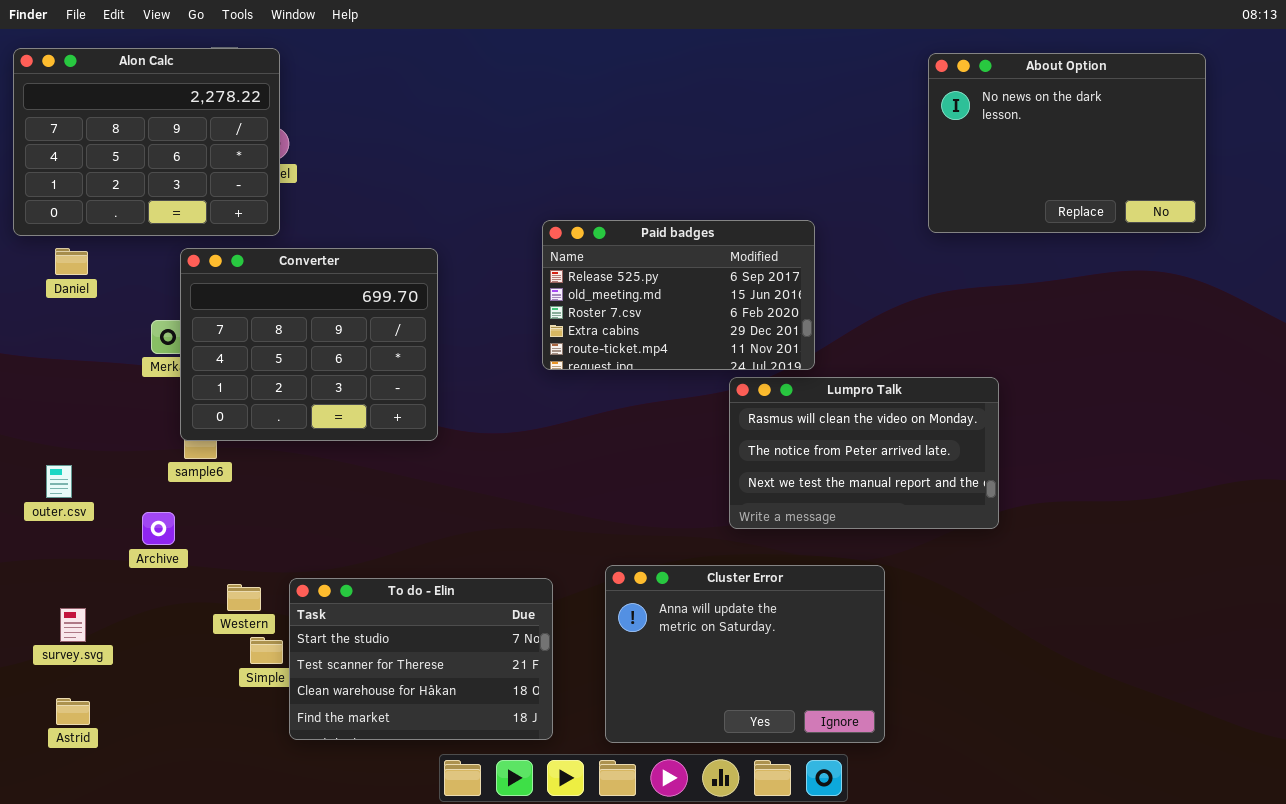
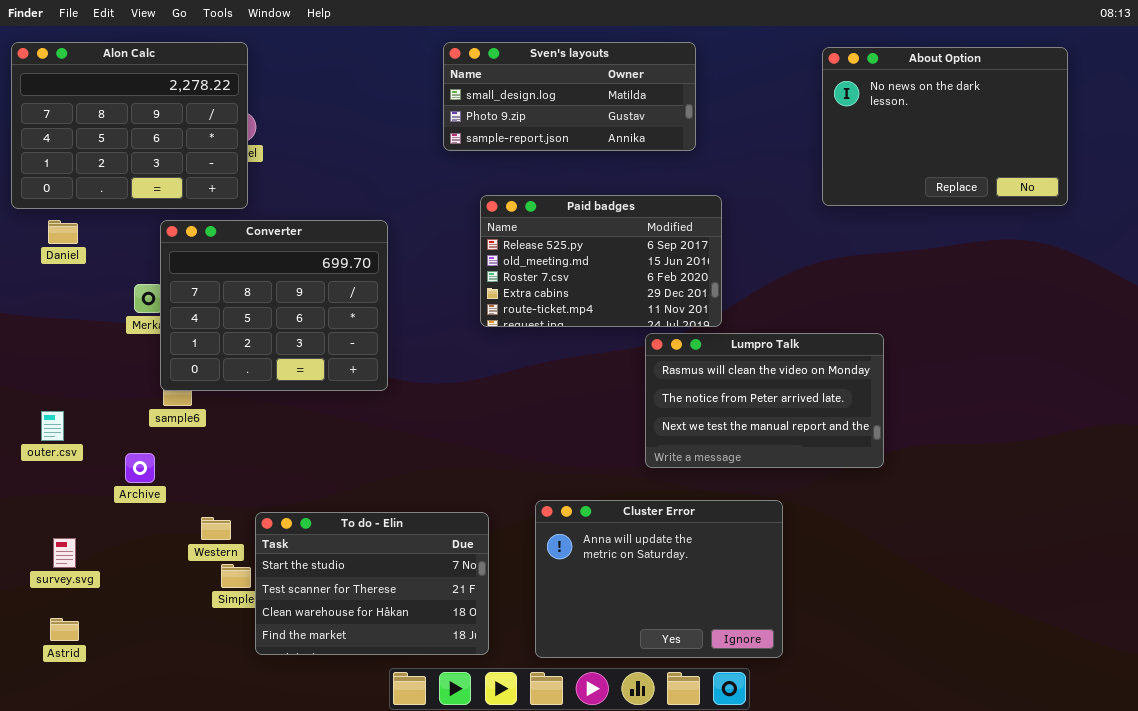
Sven's layouts: none -> [443,42,696,151], opened

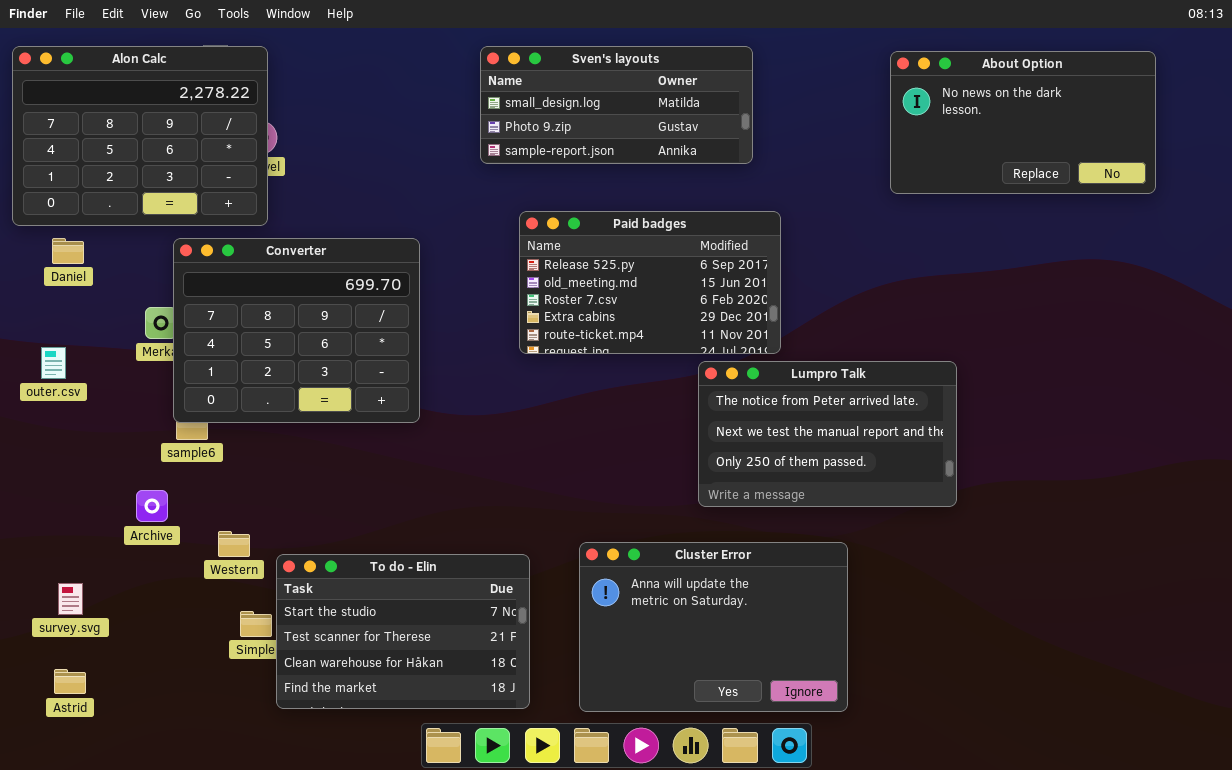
About Option: [822,47,1068,206] -> [890,51,1156,194], resized
Lumpro Talk: [645,333,884,468] -> [698,361,957,507], scrolled down 1 row
outer.csv: [41,411,64,441] -> [41,347,66,379], moved
Western: [201,517,231,540] -> [218,531,250,557], moved

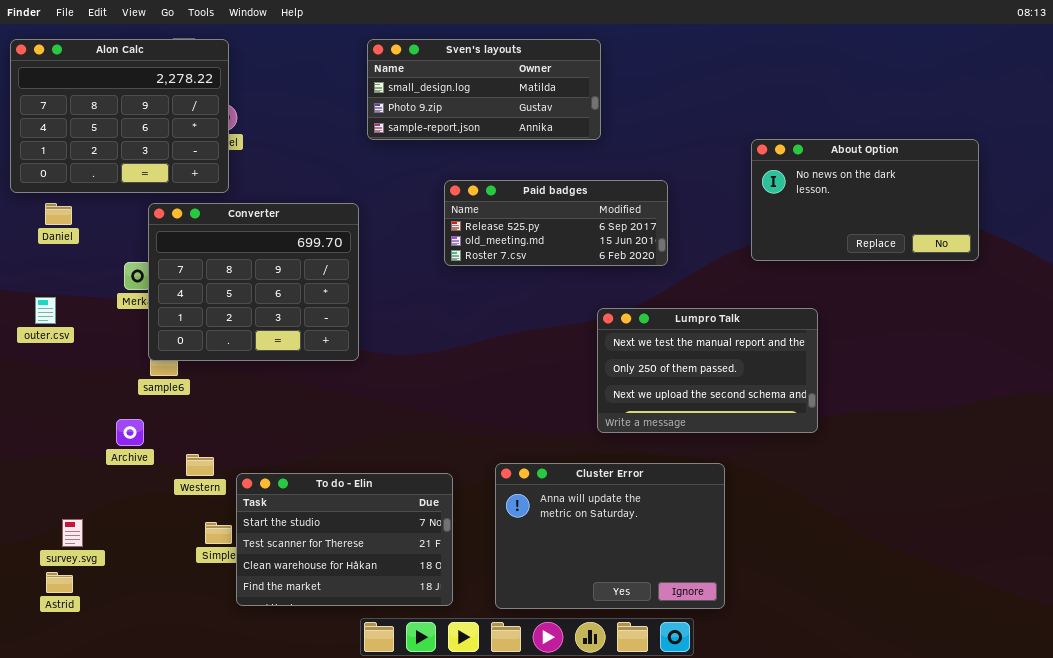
Sven's layouts: [480,46,753,164] -> [367,39,601,140], moved
About Option: [890,51,1156,194] -> [751,139,979,261], moved
Paid badges: [519,211,781,354] -> [444,180,668,266], resized
Lumpro Talk: [698,361,957,507] -> [597,308,818,433], scrolled down 1 row
survey.svg: [58,583,83,615] -> [62,519,83,547], moved

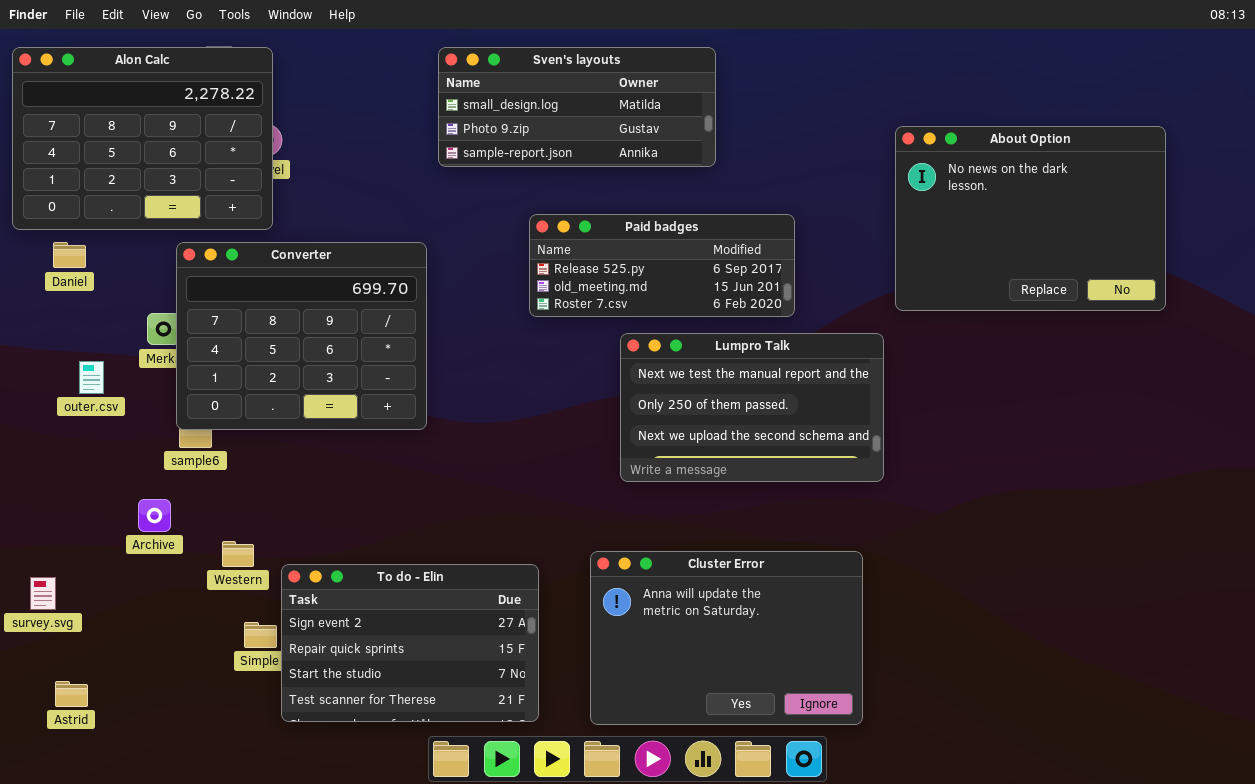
About Option: [751,139,979,261] -> [895,126,1166,311], resized
outer.csv: [35,297,56,324] -> [79,361,104,394], moved
Lumpro Talk: [597,308,818,433] -> [620,333,884,482], moved
To do - Elin: [236,473,453,606] -> [281,564,539,722], scrolled up 2 rows
survey.svg: [62,519,83,547] -> [30,577,56,610], moved

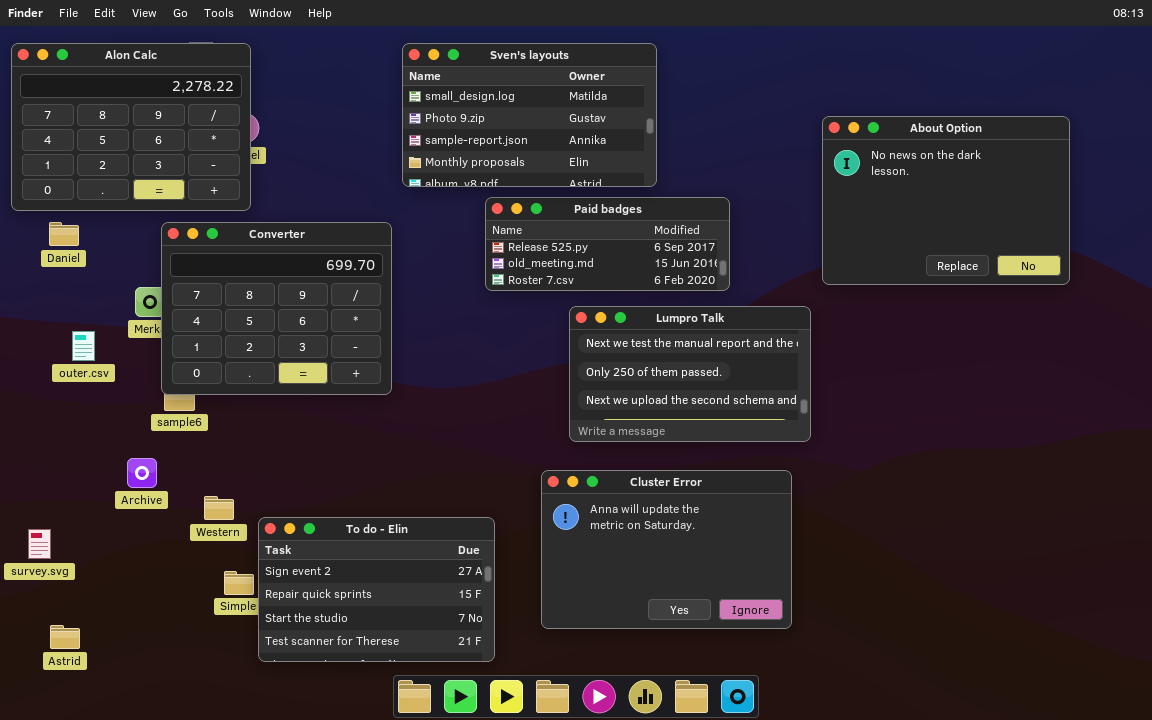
Sven's layouts: [438,47,716,167] -> [402,43,657,187], resized
Cluster Error: [590,551,863,725] -> [541,470,792,629], moved

